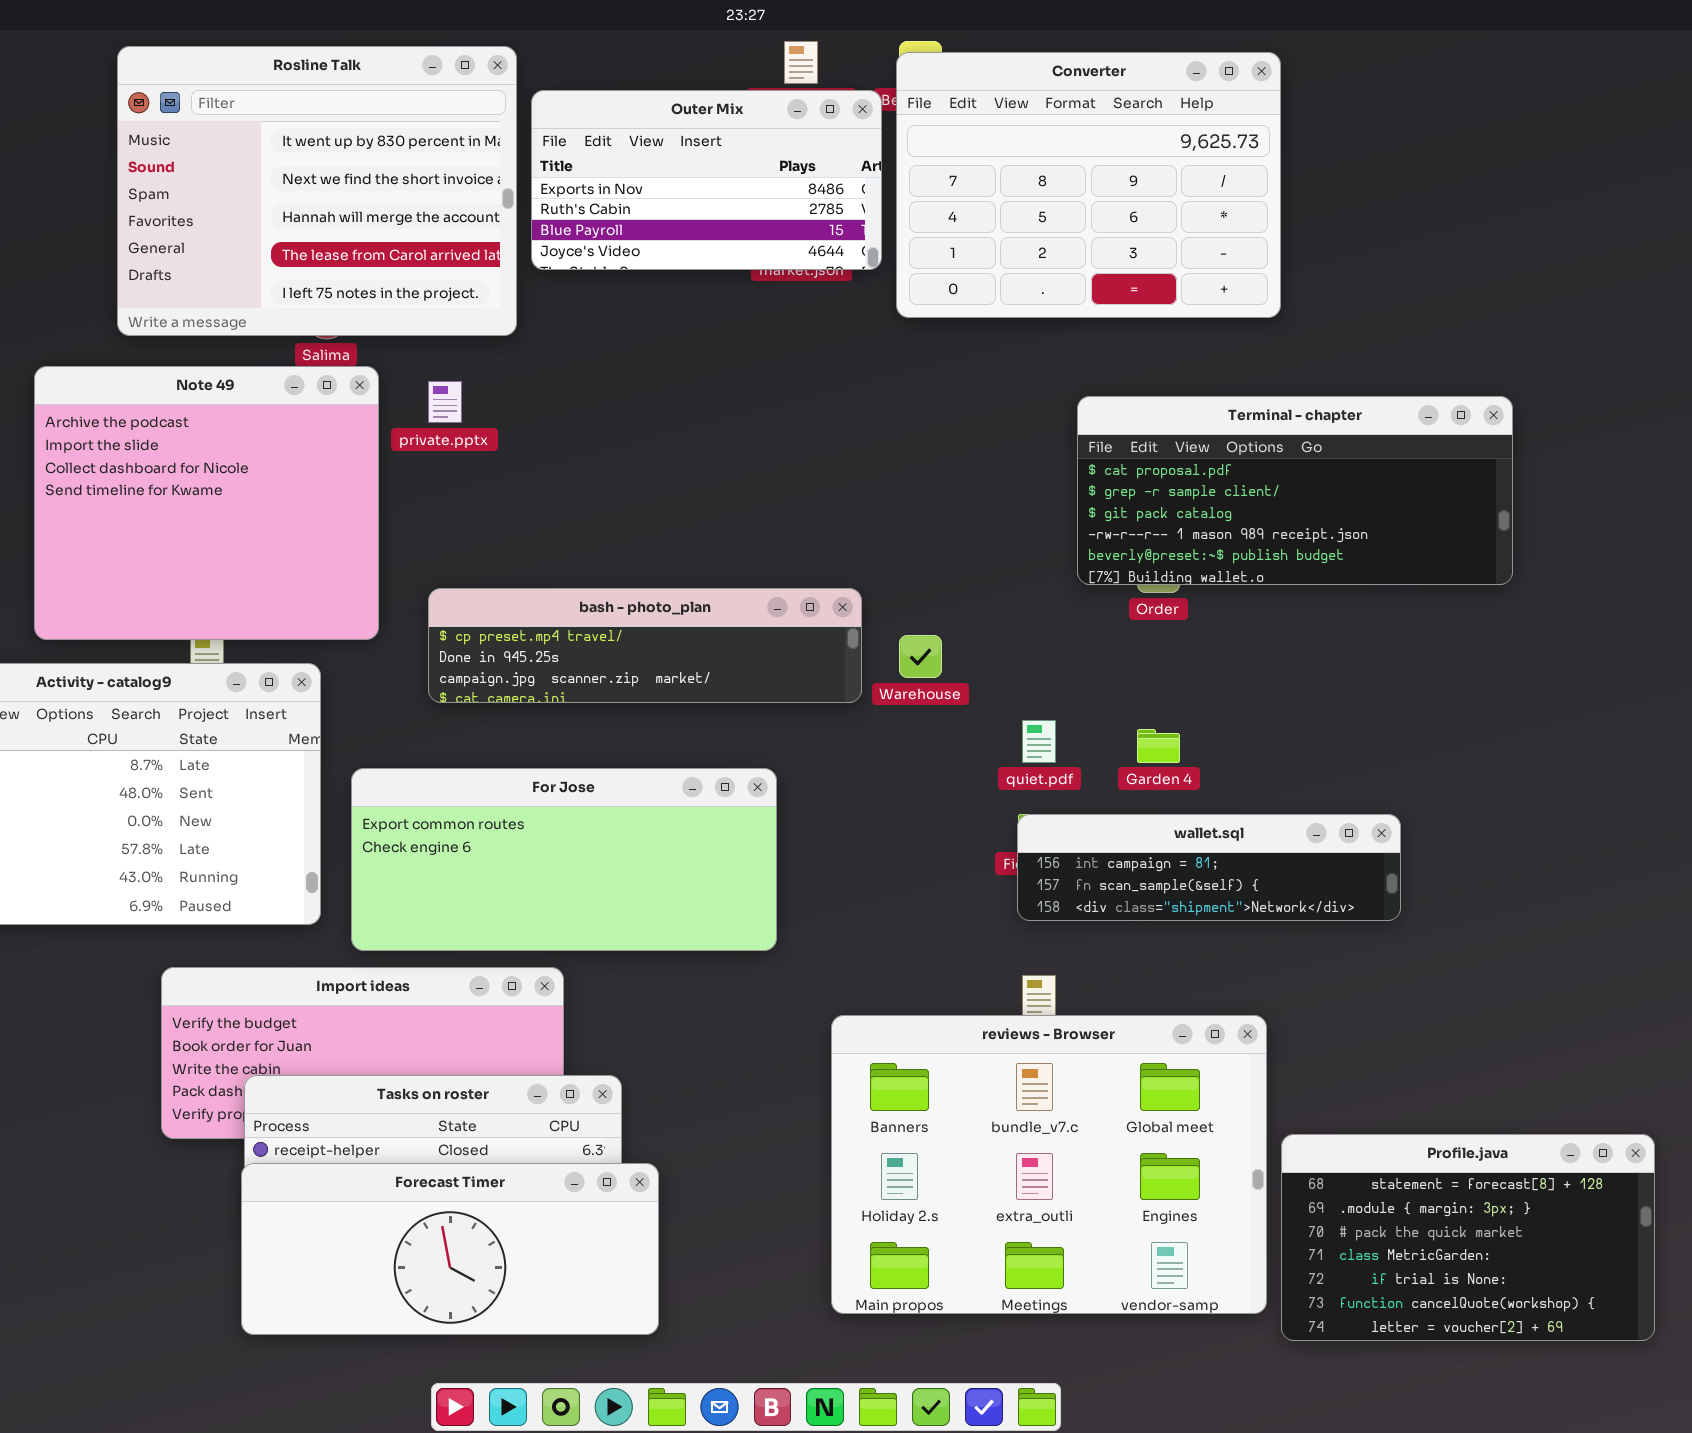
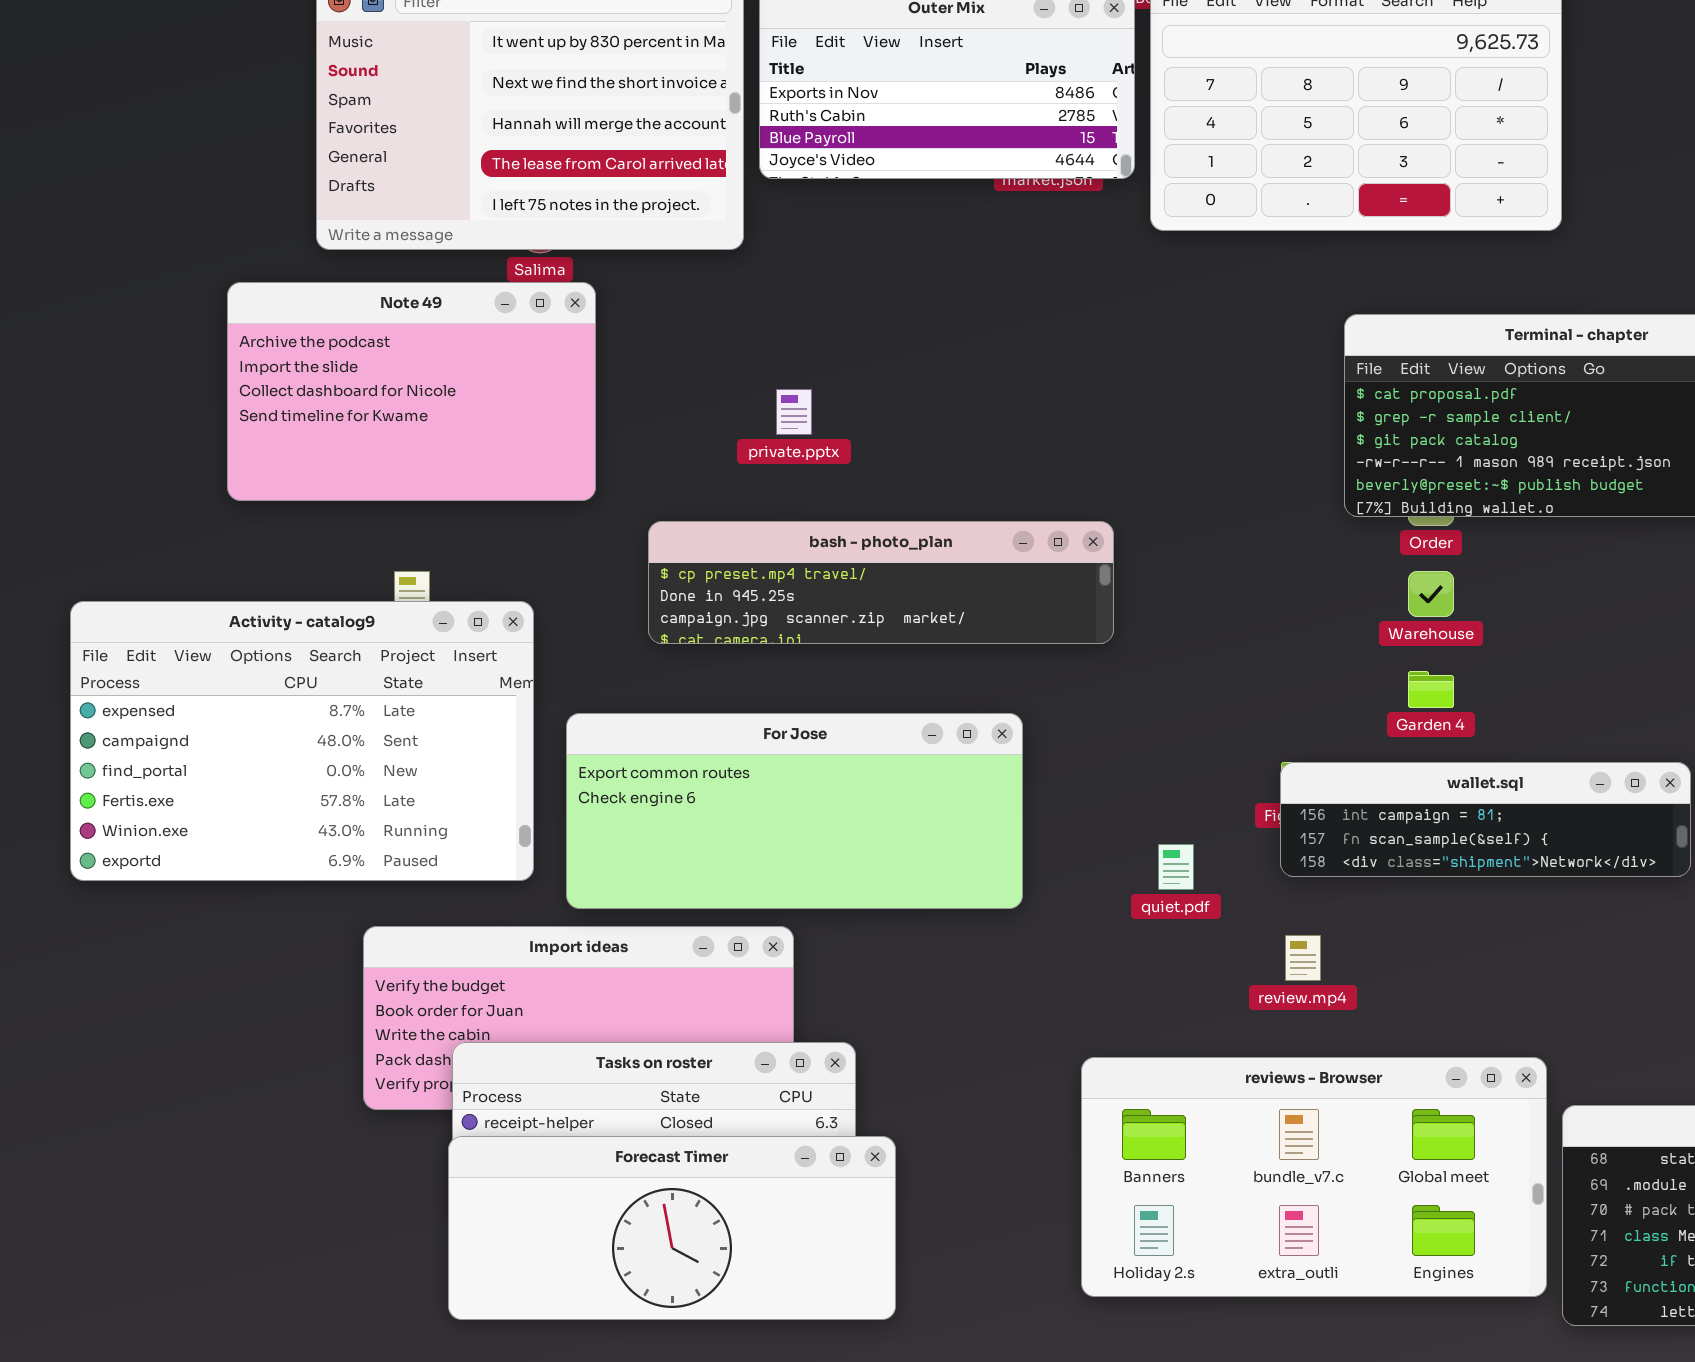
Note 49: [34,366,379,640] -> [227,282,596,501], resized
private.pptx: [428,381,462,423] -> [776,389,812,435], moved
Warehouse: [899,635,942,678] -> [1408,571,1454,617], moved
quiet.pdf: [1022,720,1056,763] -> [1158,844,1194,890], moved
reviews - Browser: [831,1015,1267,1314] -> [1081,1057,1547,1297], resized

